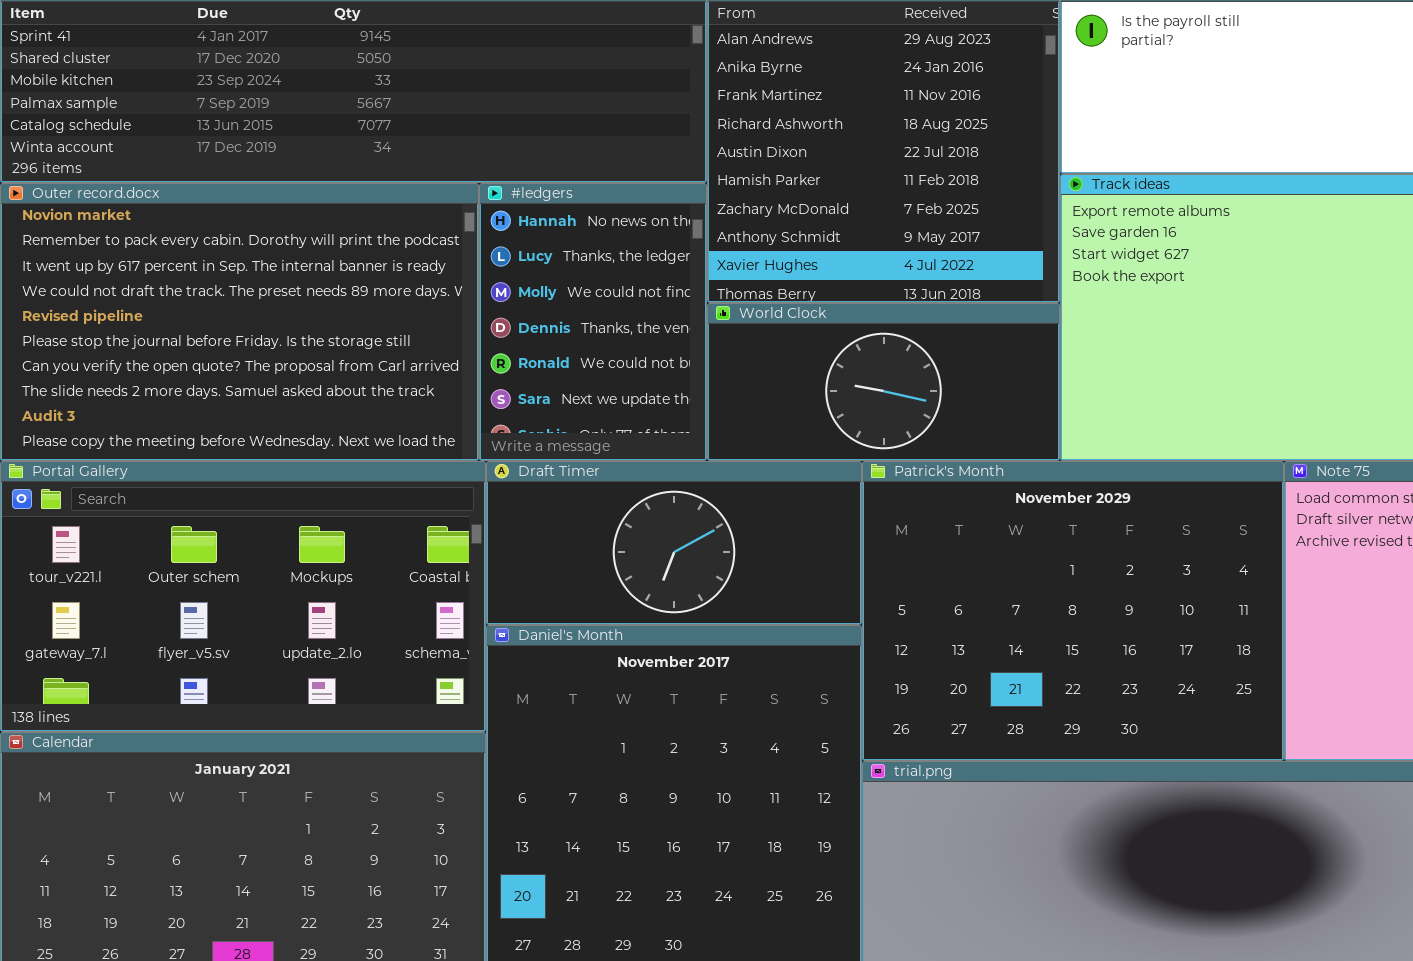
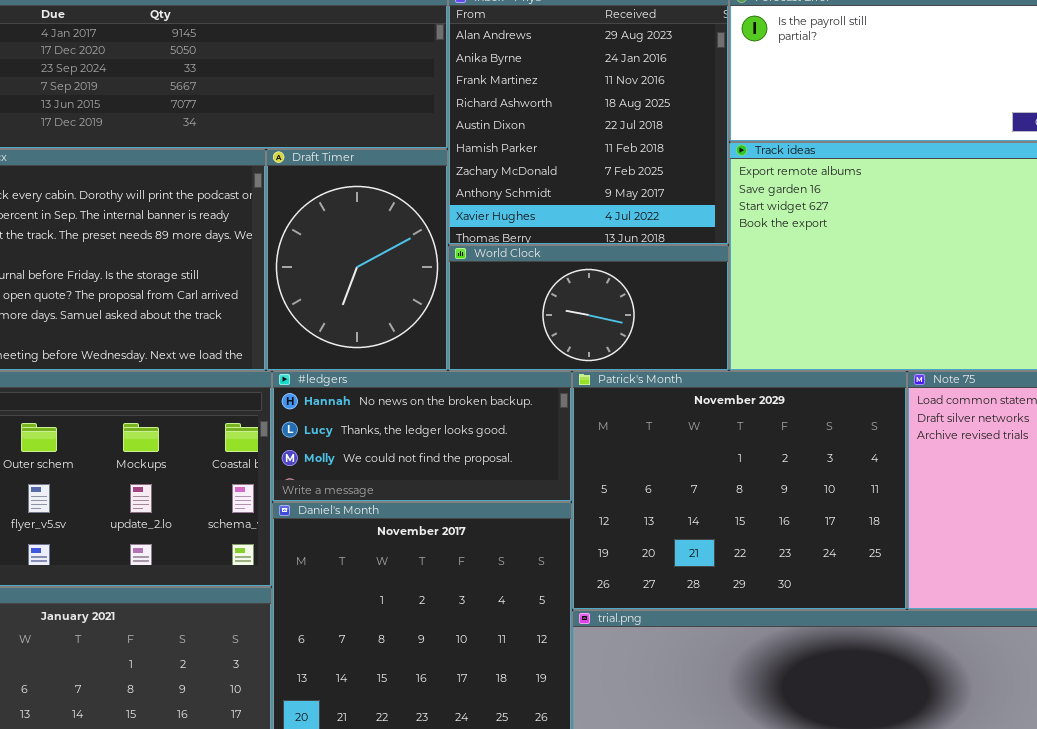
#ledgers: [479,183,707,461] -> [272,371,572,502], moved, resized
Draft Timer: [486,461,862,625] -> [266,149,448,371], moved, resized

